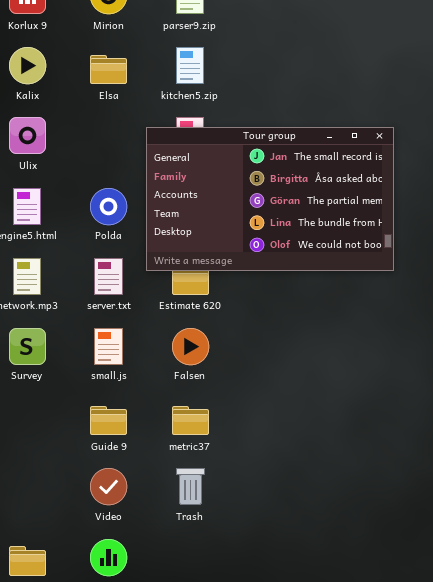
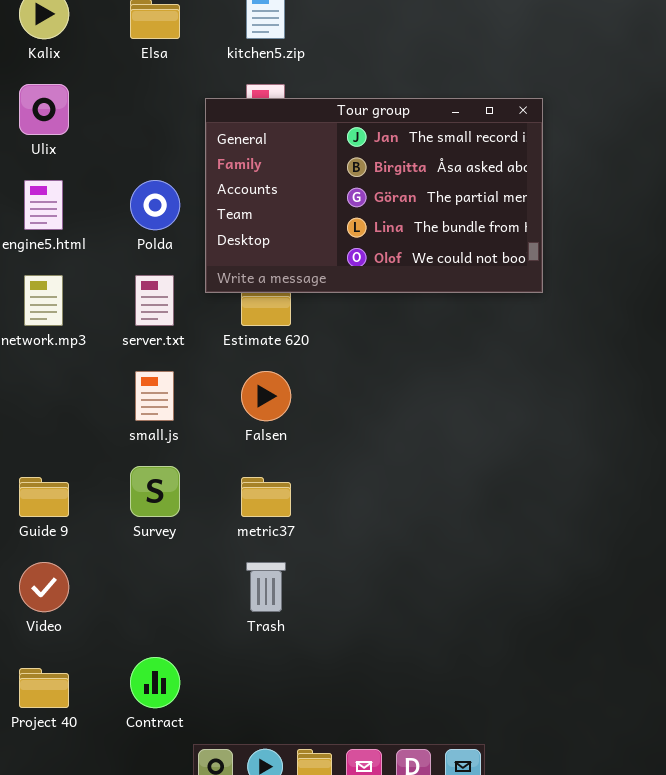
Survey: [9,328,46,365] -> [130,466,180,517], moved
Guide 9: [90,406,127,435] -> [19,477,69,517], moved
Video: [90,468,127,505] -> [19,562,69,612], moved

